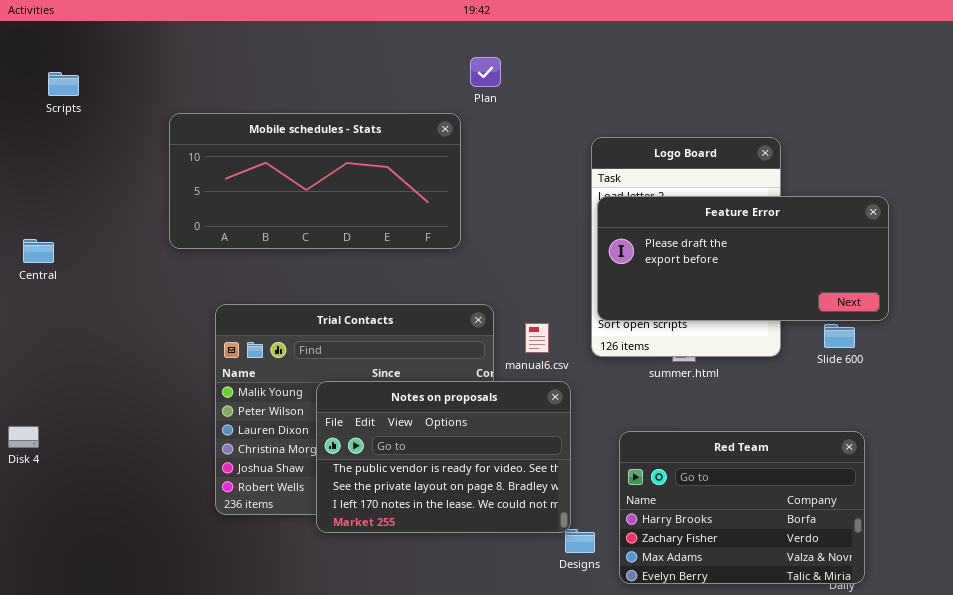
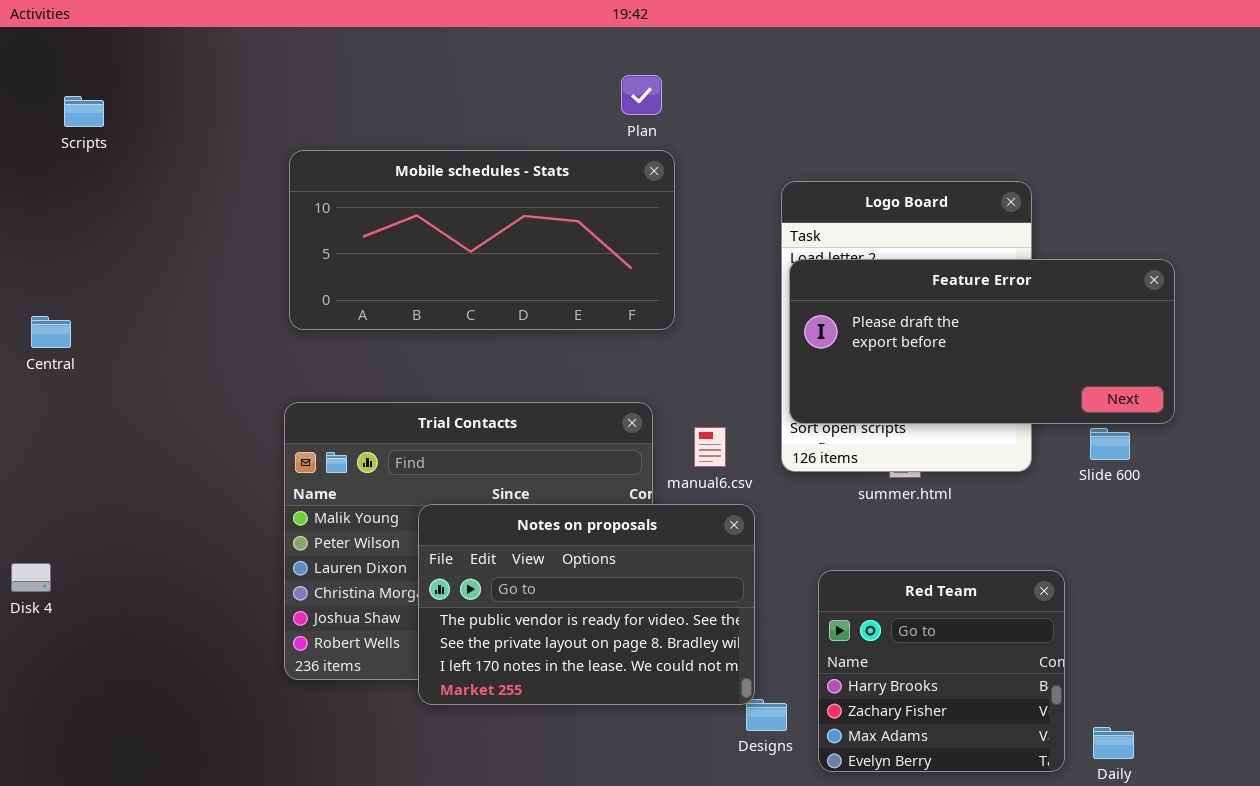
Mobile schedules - Stats: [169,113,461,249] -> [289,150,675,330], moved
Red Team: [619,431,865,584] -> [818,570,1065,772], resized

